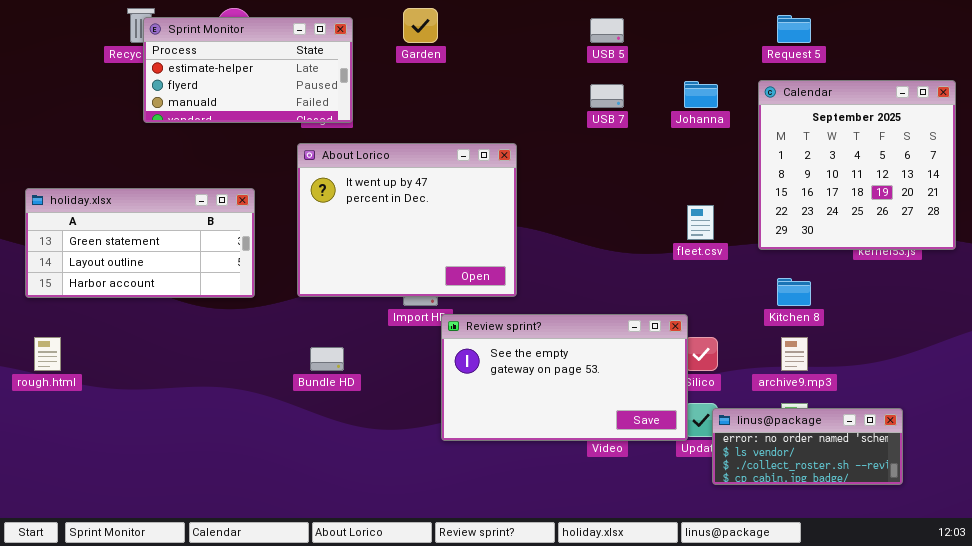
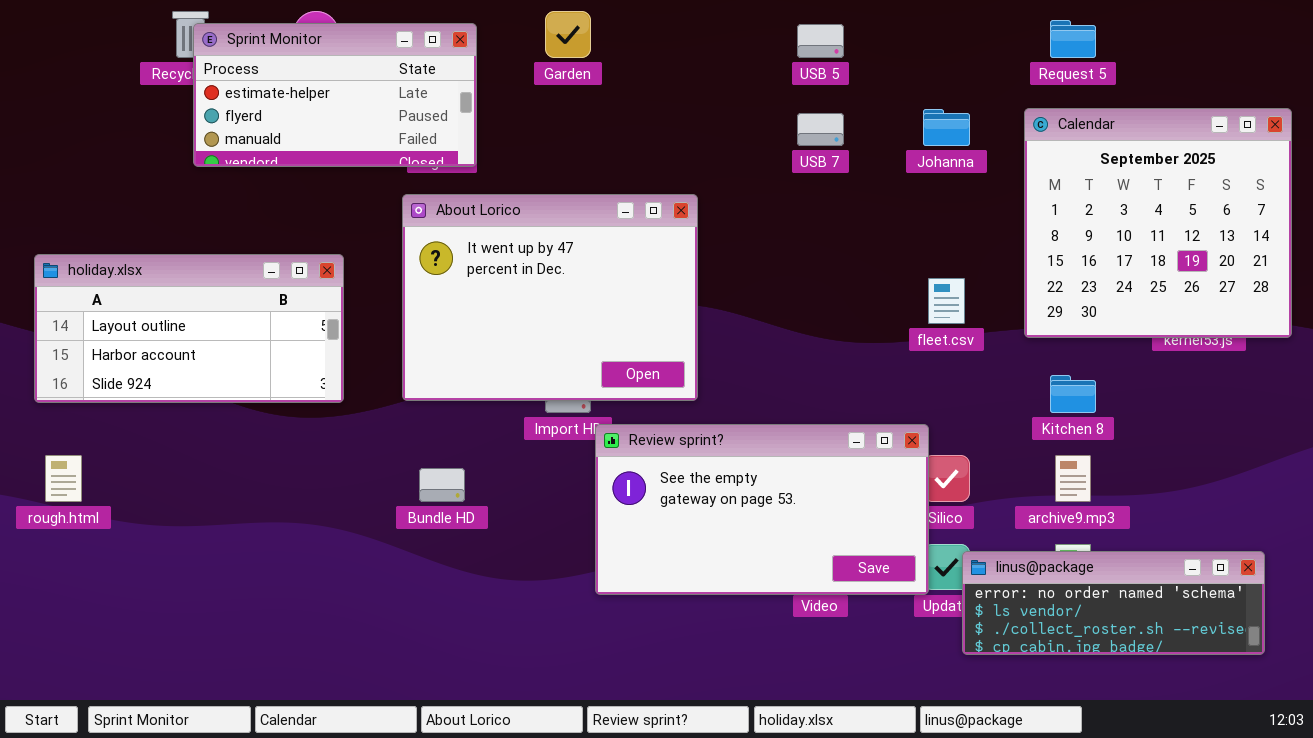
holiday.xlsx: [25,188,255,298] -> [34,254,344,403], scrolled down 1 row
linus@package: [712,408,903,485] -> [962,551,1265,655], resized

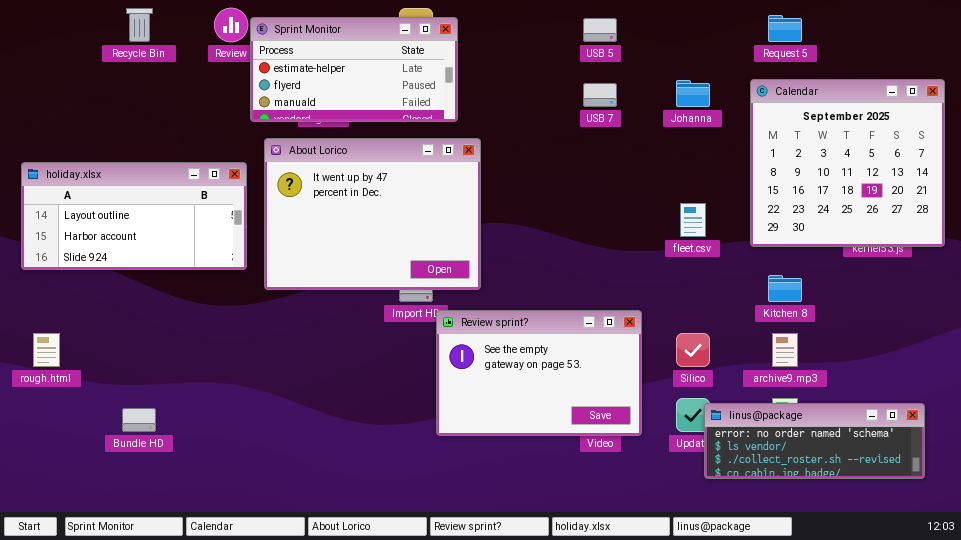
Sprint Monitor: [193,23,477,167] -> [250,17,458,122], moved
About Lorico: [402,194,698,401] -> [264,138,481,290], moved
holiday.xlsx: [34,254,344,403] -> [21,162,247,270], moved
Review sprint?: [595,424,929,595] -> [436,310,642,436], resized
Bundle HD: [419,468,465,502] -> [122,408,156,432], moved

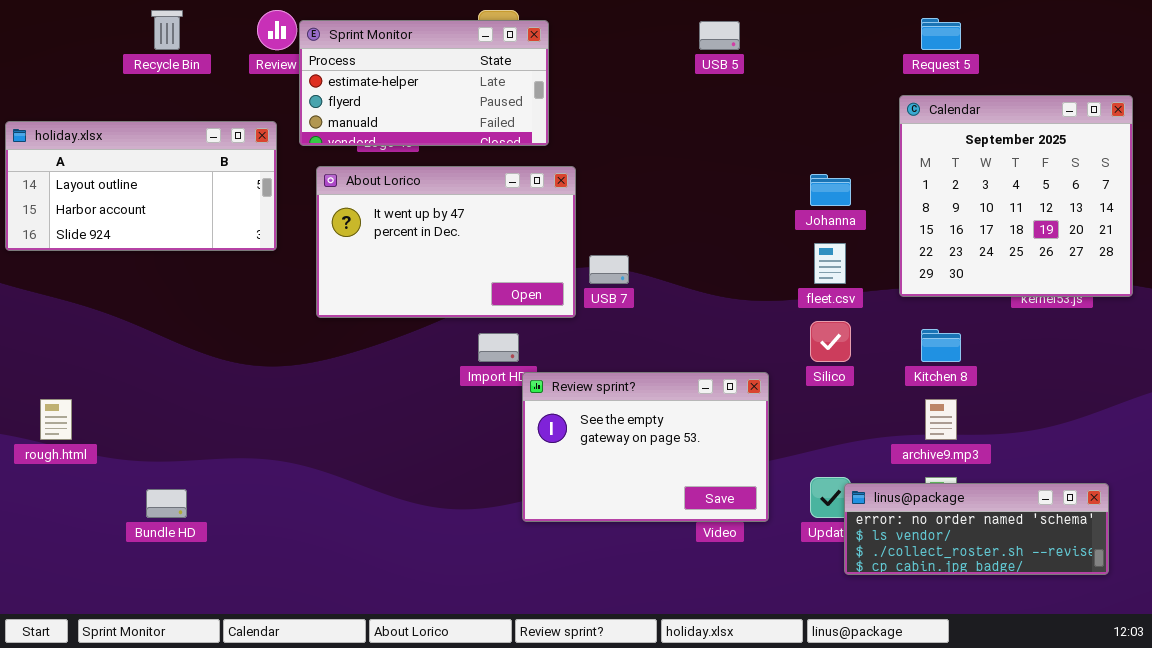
Johanna: [676,80,710,107] -> [810,174,851,206], moved
USB 7: [583,83,617,107] -> [589,255,629,284], moved
About Lorico: [264,138,481,290] -> [316,166,576,318], resized
holiday.xlsx: [21,162,247,270] -> [5,121,277,251], moved
Silico: [676,333,710,367] -> [810,321,851,362], moved

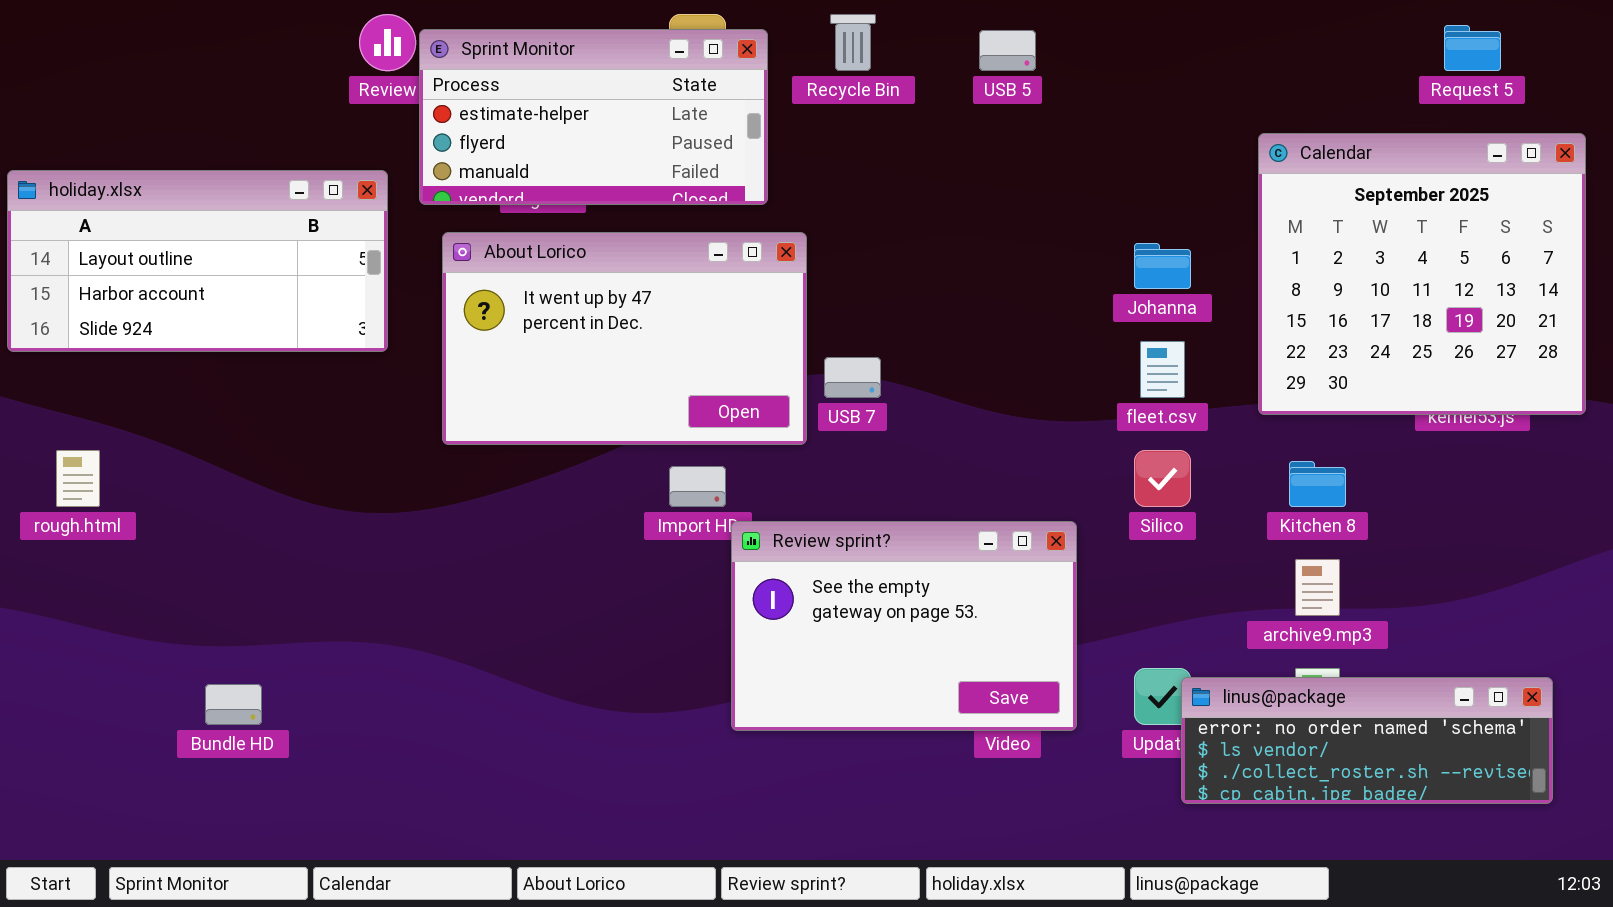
Recycle Bin: [151,10,183,50] -> [830,14,876,71], moved
Request 5: [921,18,961,50] -> [1444,25,1501,71], moved
rough.html: [40,399,72,440] -> [56,450,100,507], moved

